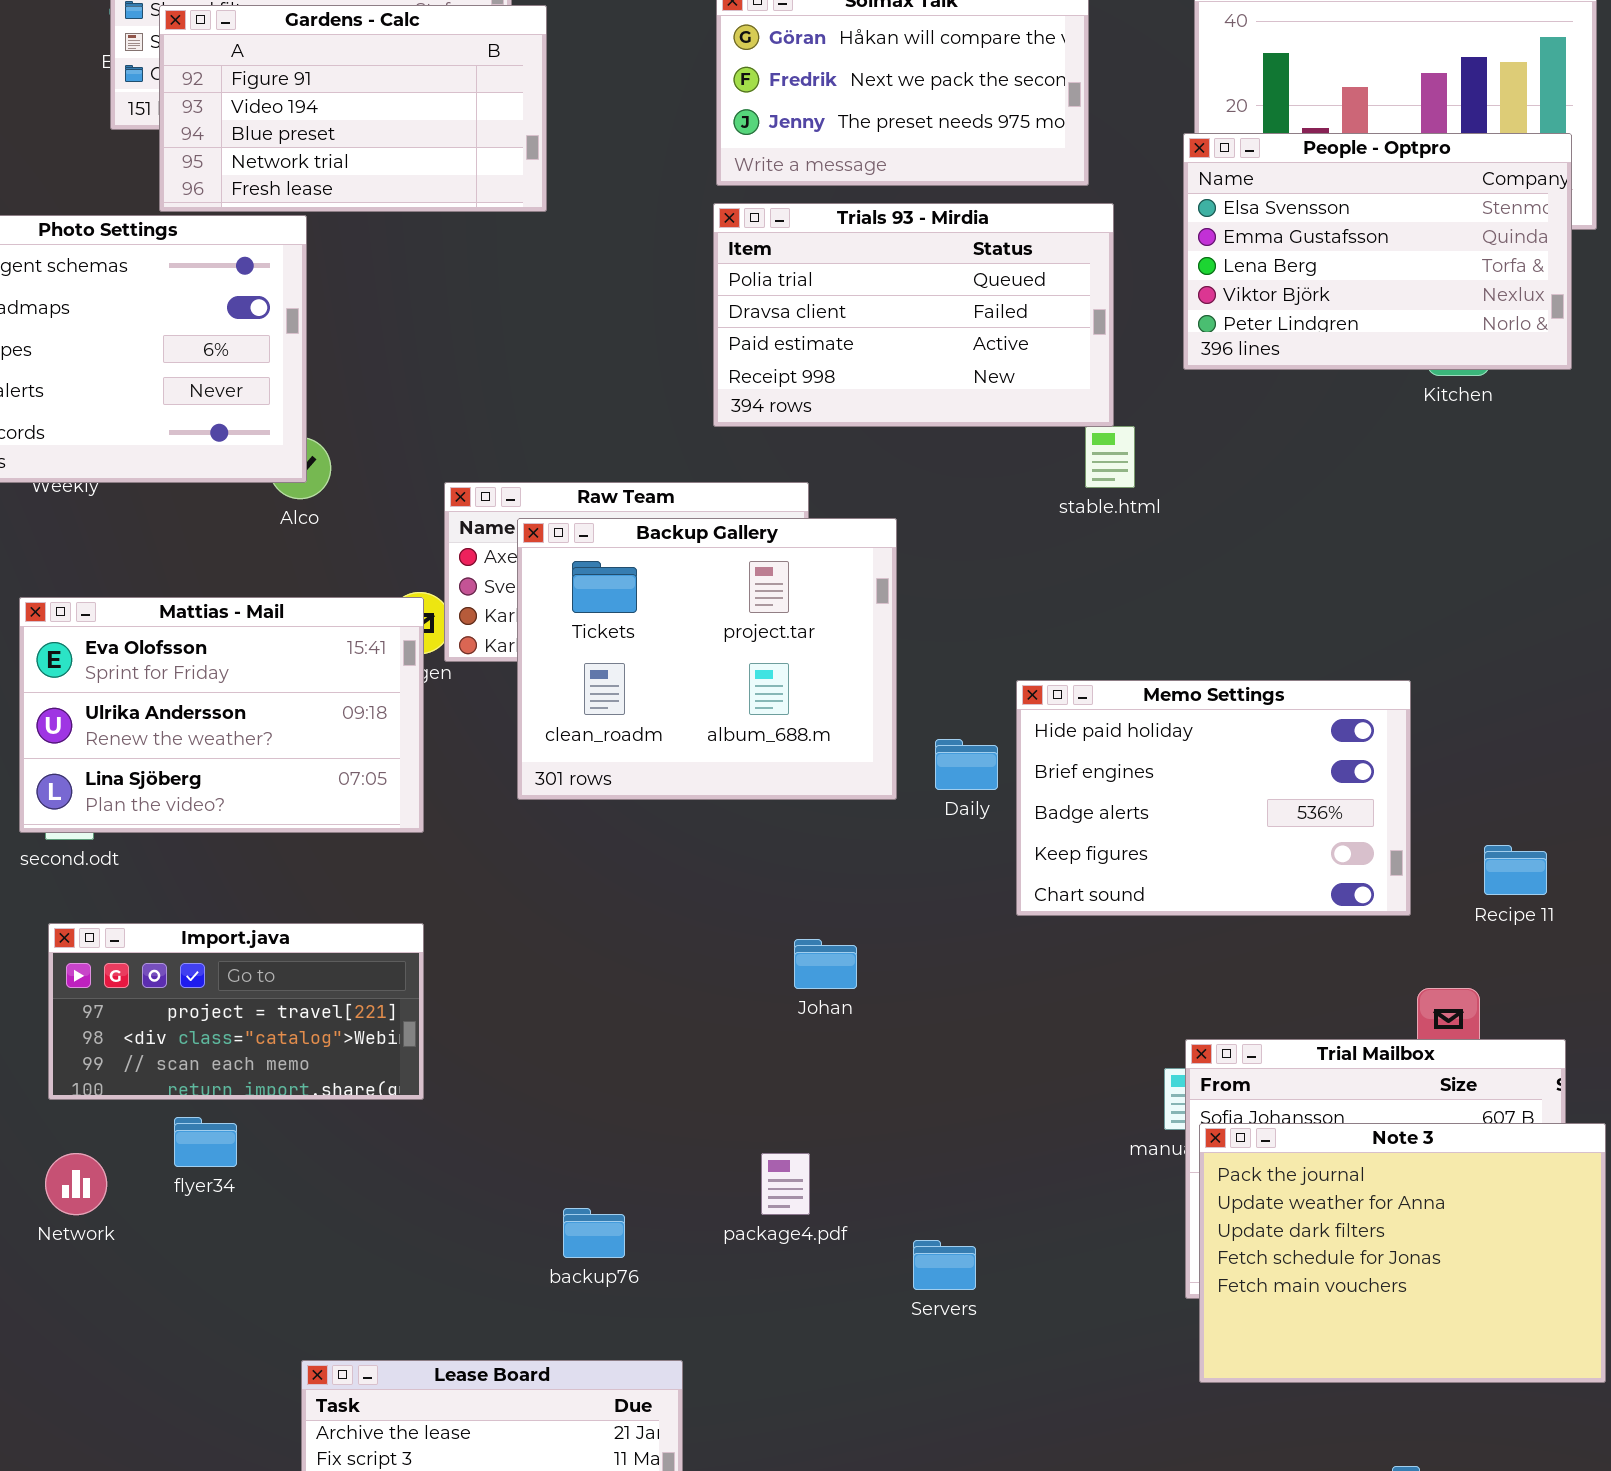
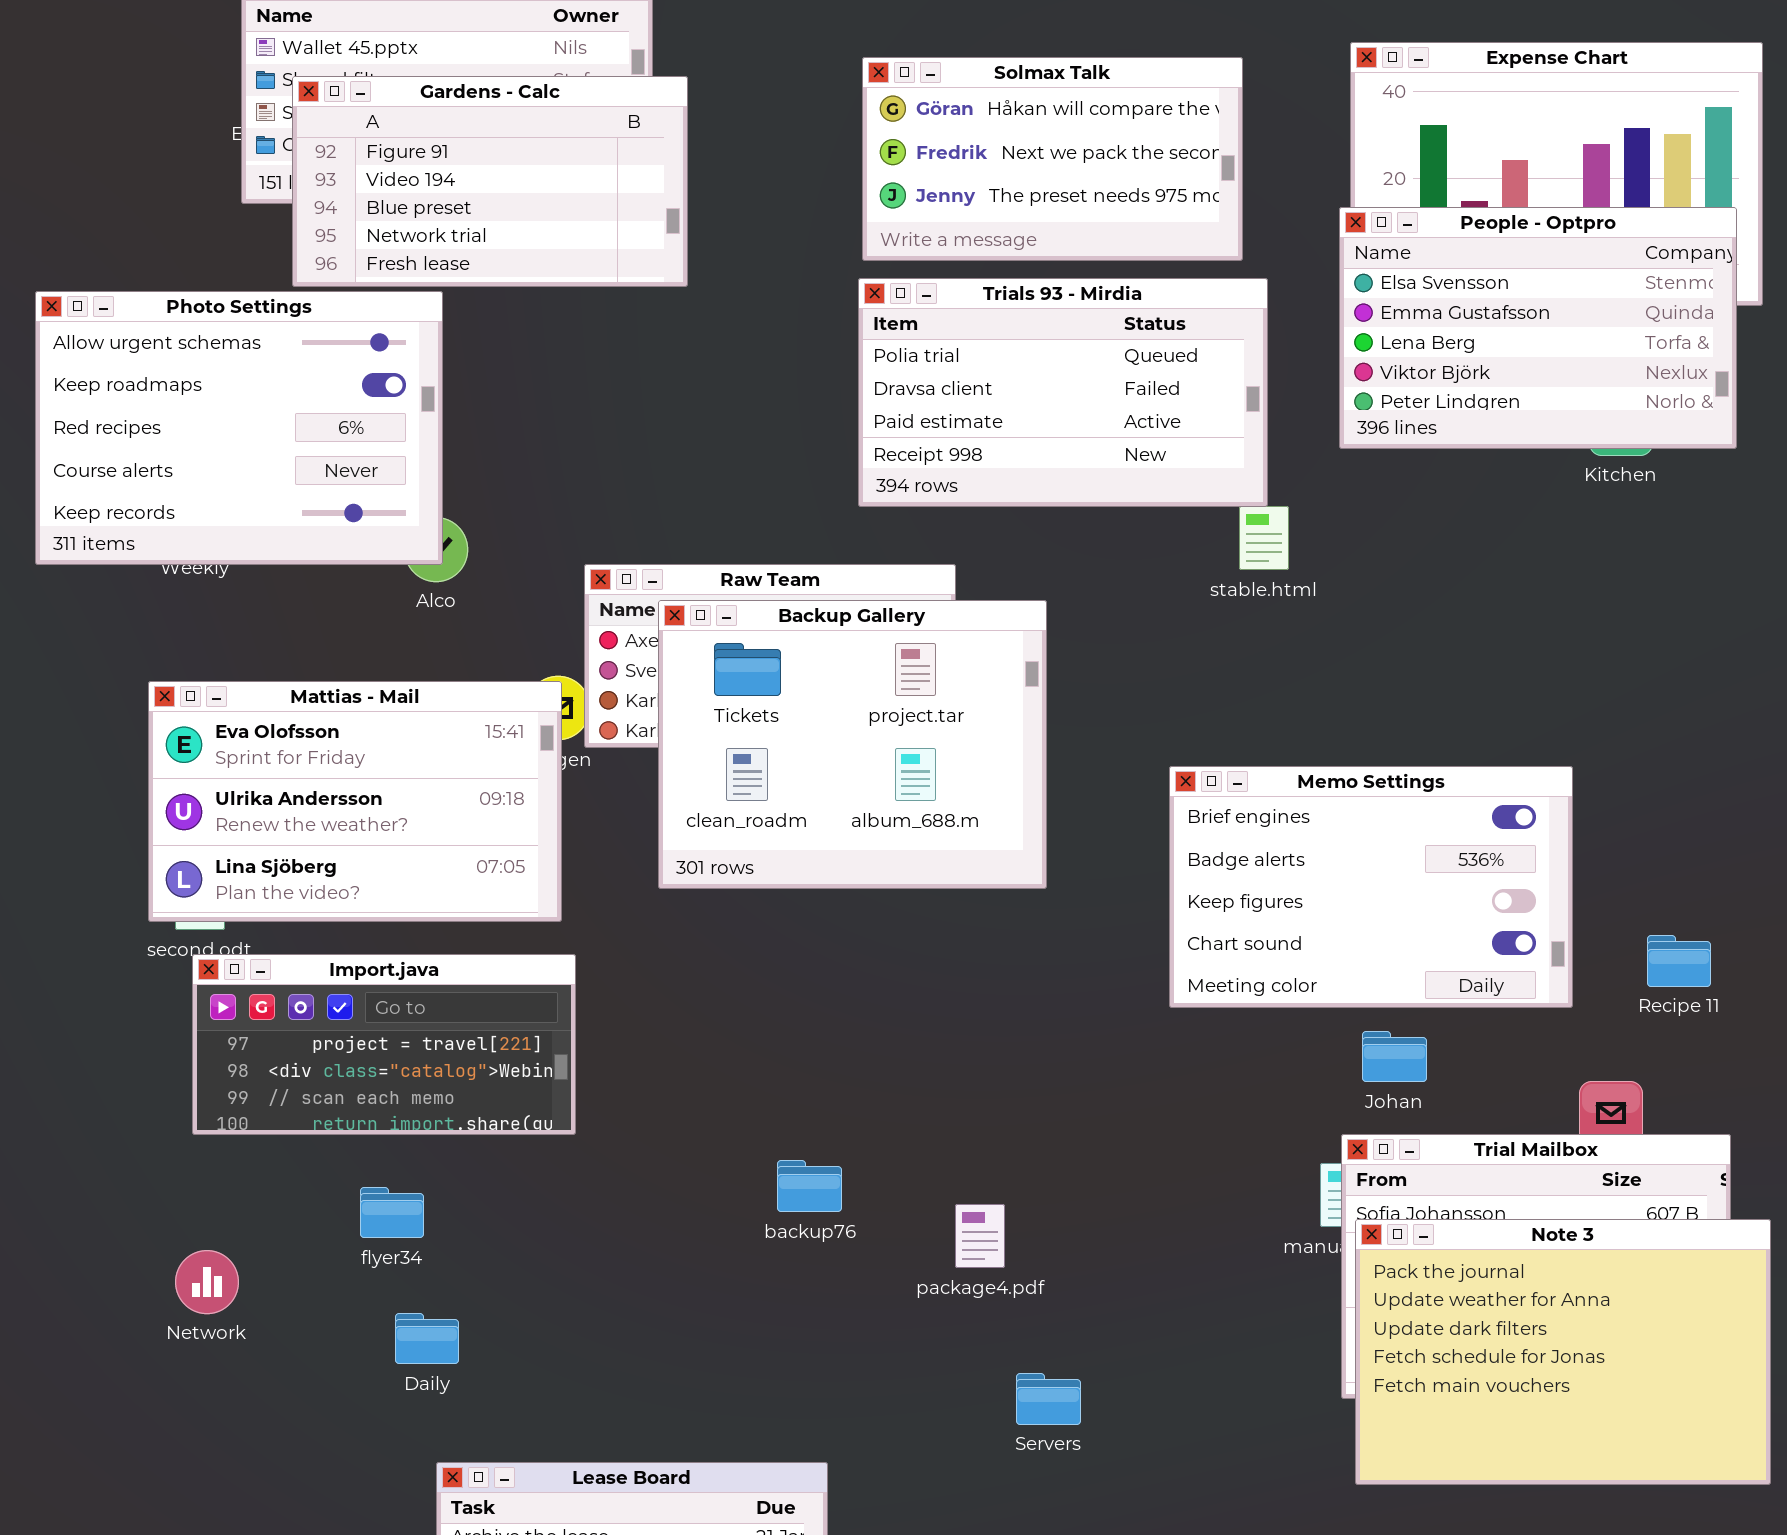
Memo Settings: [1016,680,1411,916] -> [1169,766,1573,1008], scrolled down 1 row
Daily: [935,739,998,790] -> [395,1313,459,1364], moved
Import.java: [48,923,424,1100] -> [192,954,576,1135], moved
Johan: [794,939,857,989] -> [1362,1031,1427,1082], moved
flyer34: [174,1117,237,1167] -> [360,1187,424,1238], moved
package4.pdf: [761,1153,810,1215] -> [955,1204,1005,1268], moved
backup76: [563,1208,625,1258] -> [777,1160,842,1212], moved
Servers: [913,1240,976,1290] -> [1016,1373,1081,1425], moved

